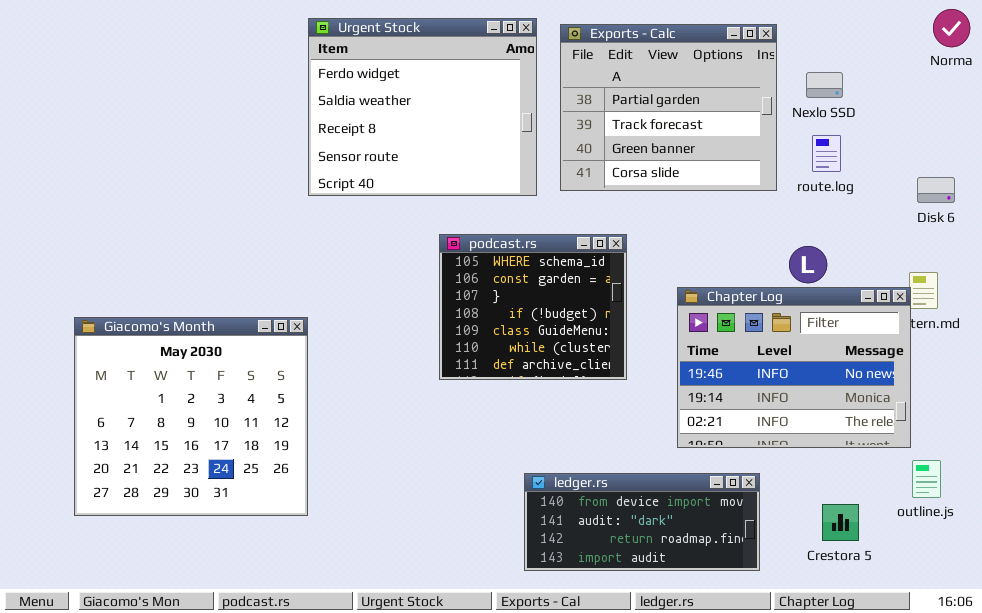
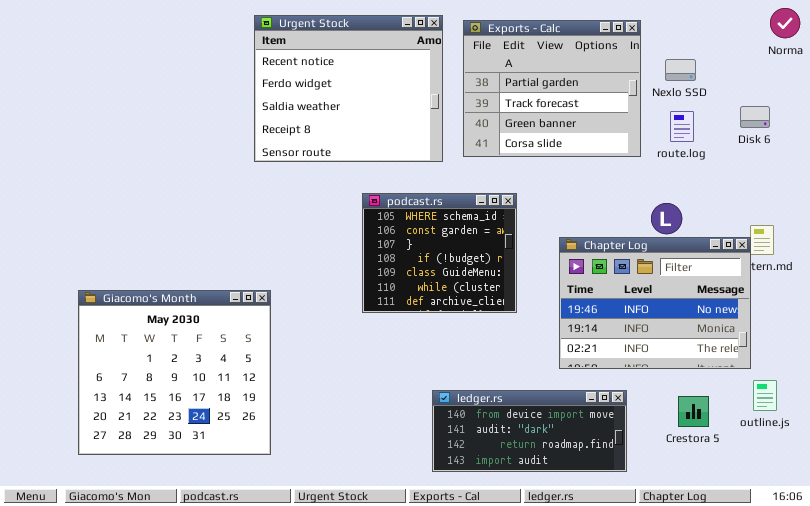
Urgent Stock: [308,18,537,196] -> [254,15,443,162], scrolled up 1 row
Disk 6: [917,177,955,203] -> [740,106,770,128], moved
Giacomo's Month: [74,317,308,516] -> [78,290,271,455], moved
Crestora 5: [822,504,859,541] -> [678,396,709,427], moved

